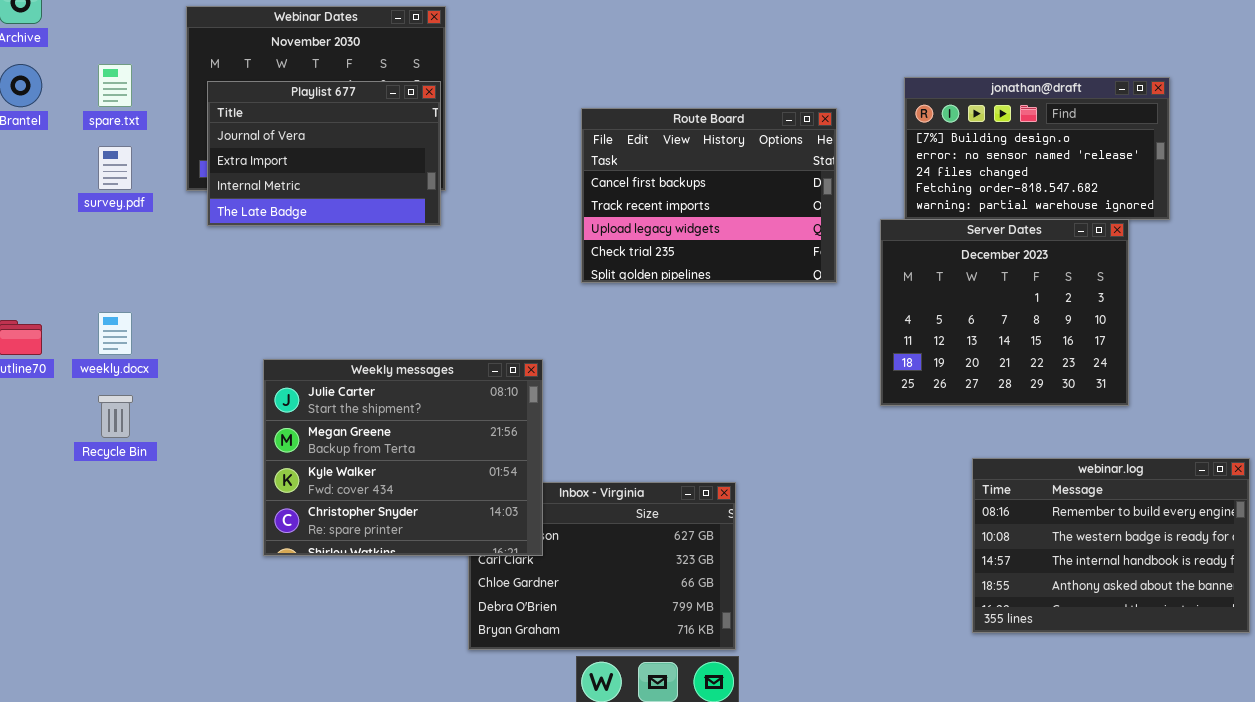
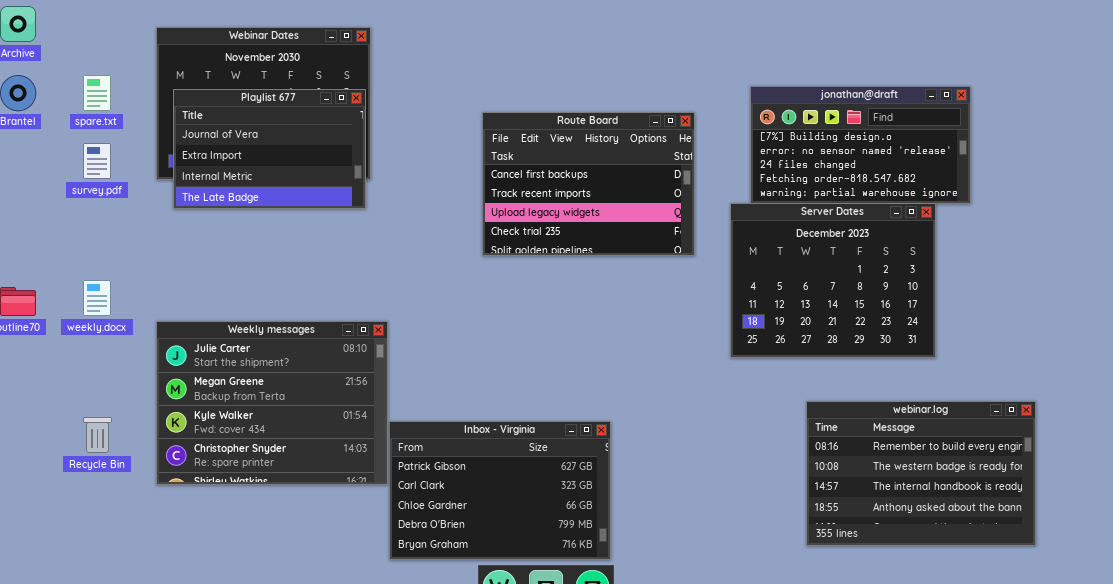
Weekly messages: [263,359,543,556] -> [156,321,388,485], moved
Recycle Bin: [98,395,133,438] -> [83,417,112,453], moved

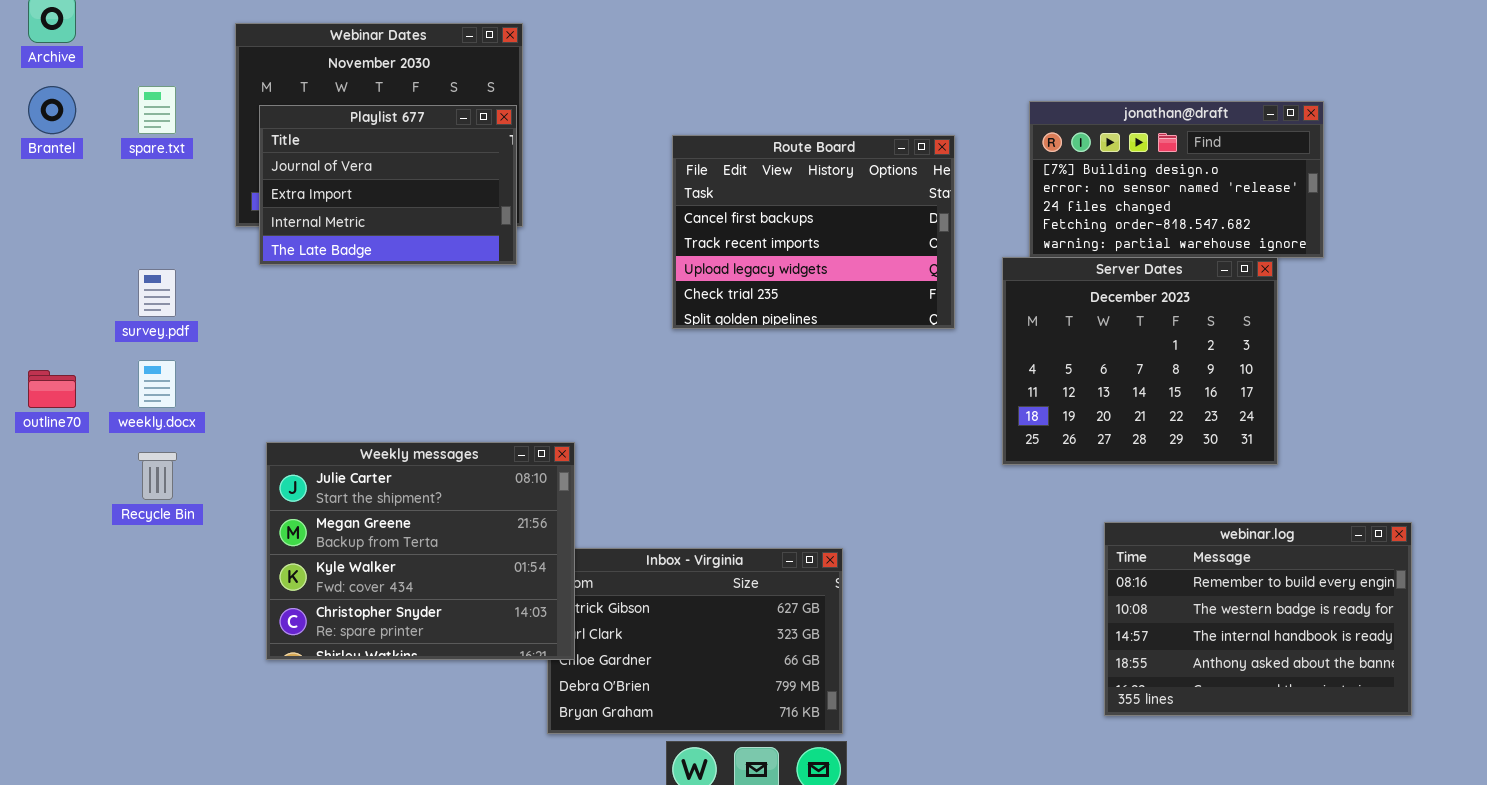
survey.pdf: [83,143,111,179] -> [138,269,176,317], moved
Weekly messages: [156,321,388,485] -> [266,442,575,660], moved
Recycle Bin: [83,417,112,453] -> [138,452,177,500], moved

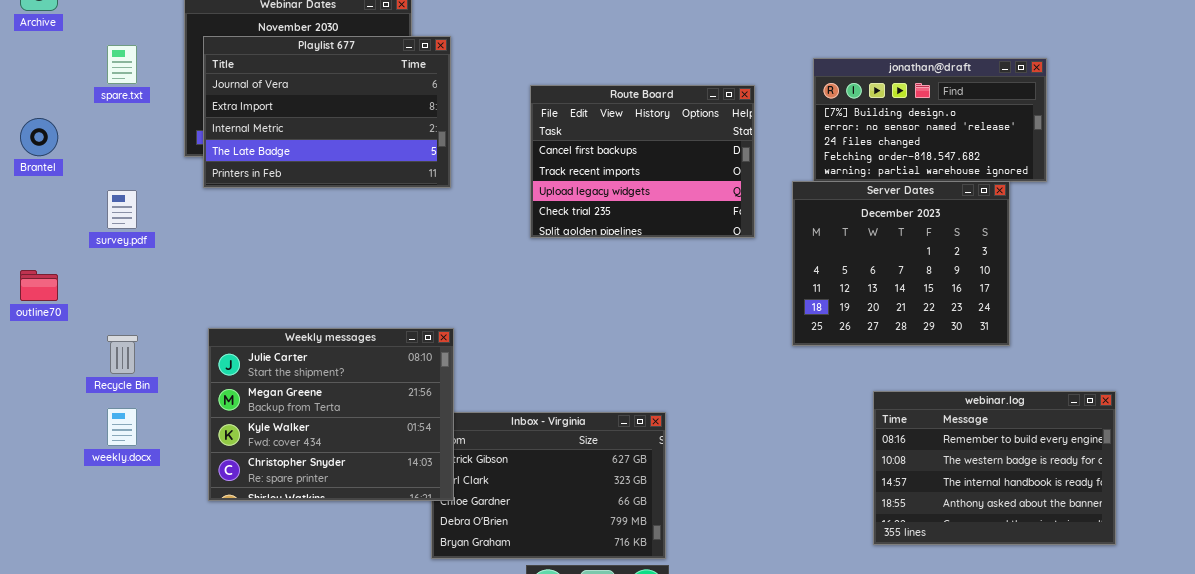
Brantel: [28,86,76,134] -> [20,118,58,156], moved
Playlist 677: [259,105,517,265] -> [203,36,451,188], resized
weekly.docx: [138,360,176,408] -> [107,408,137,446], moved

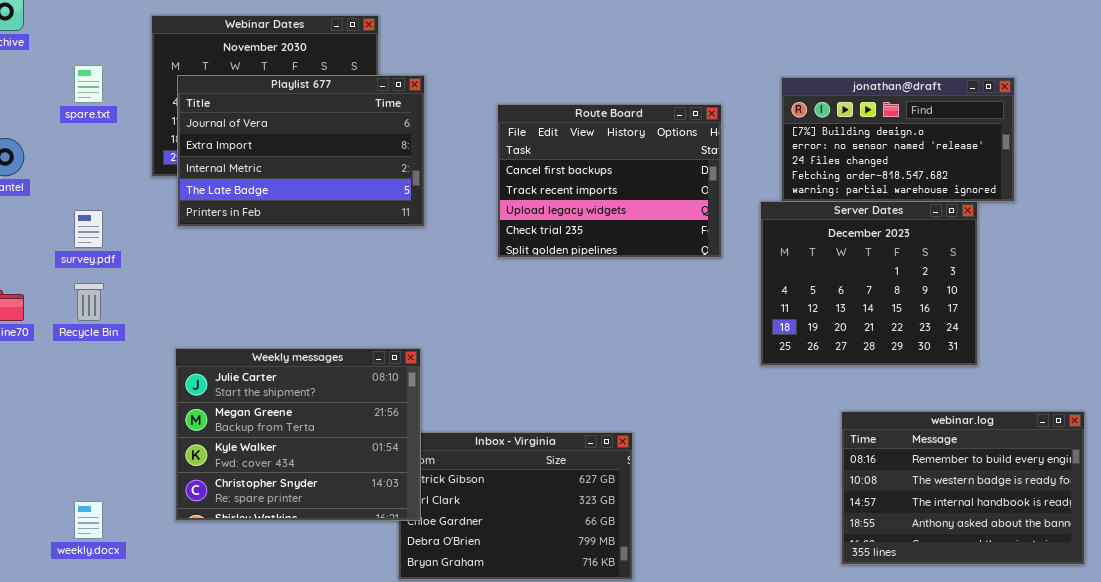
Playlist 677: [203,36,451,188] -> [177,75,425,227], moved
Recycle Bin: [107,335,138,374] -> [74,283,104,321], moved
weekly.docx: [107,408,137,446] -> [74,501,103,539], moved

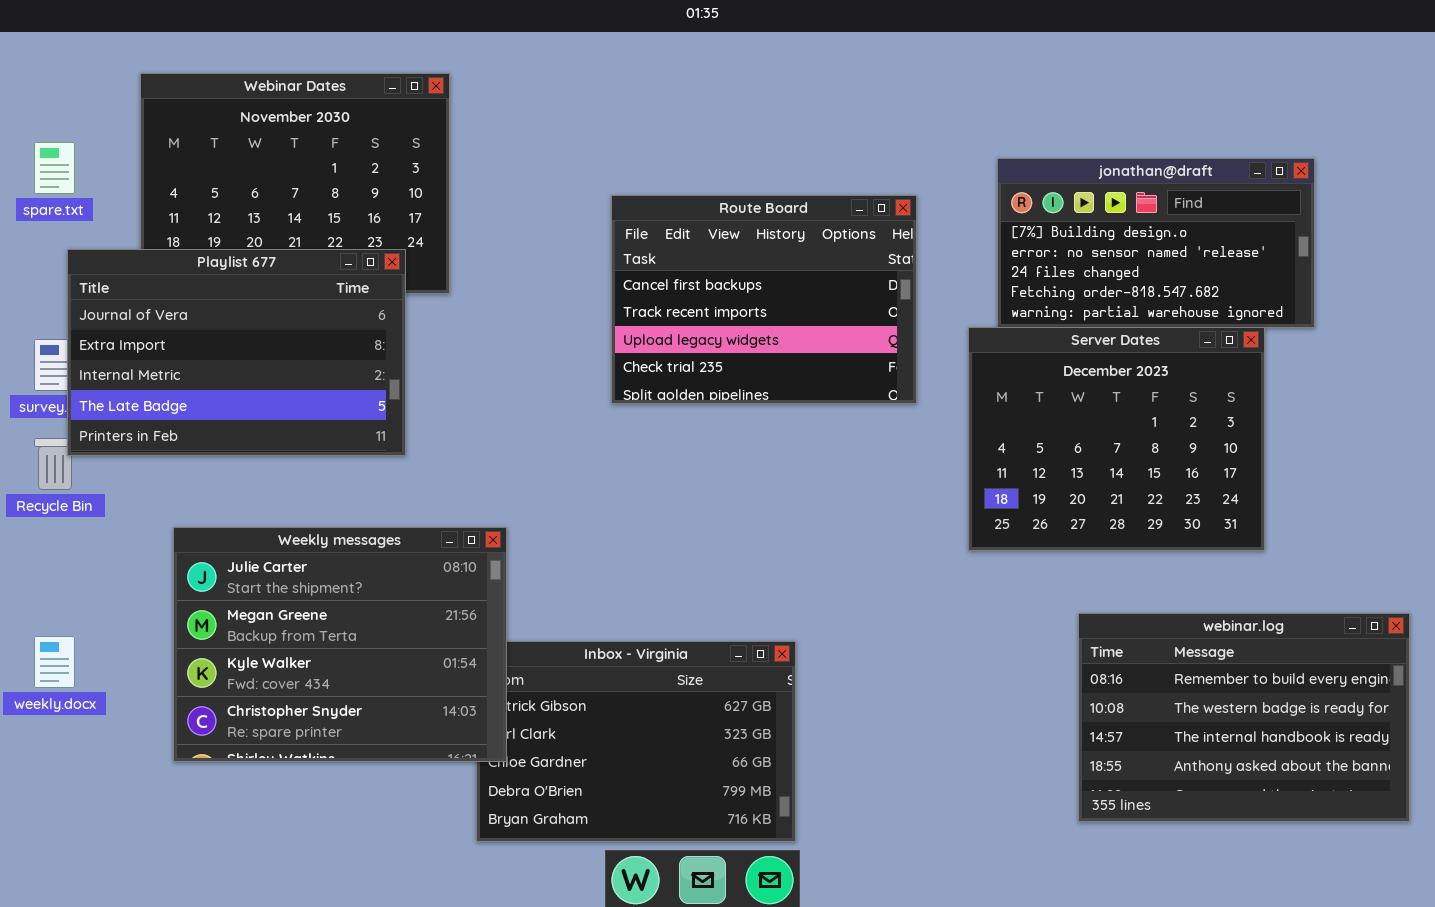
Playlist 677: [177,75,425,227] -> [67,249,406,456], moved
weekly.docx: [74,501,103,539] -> [34,636,75,688], moved

